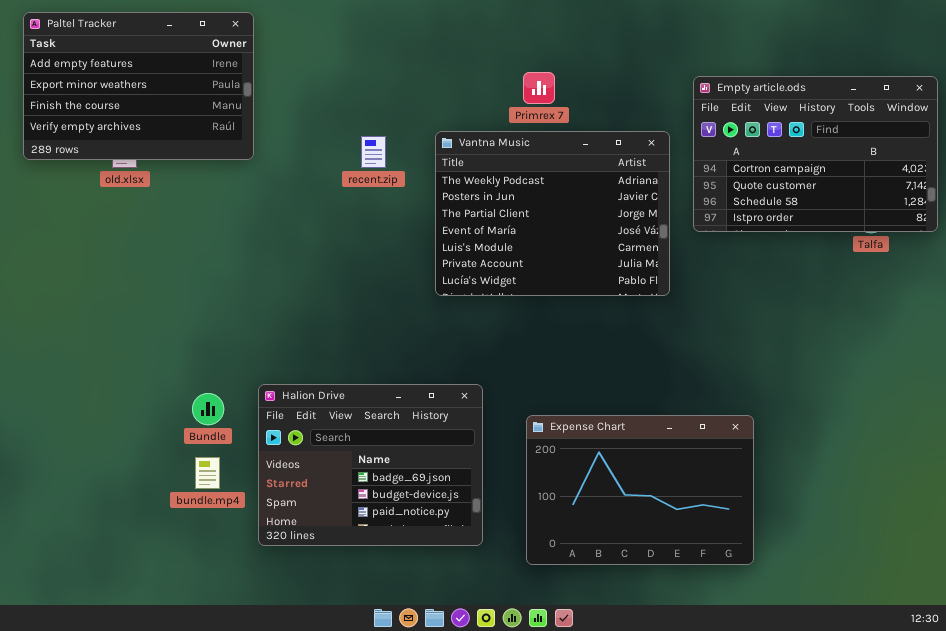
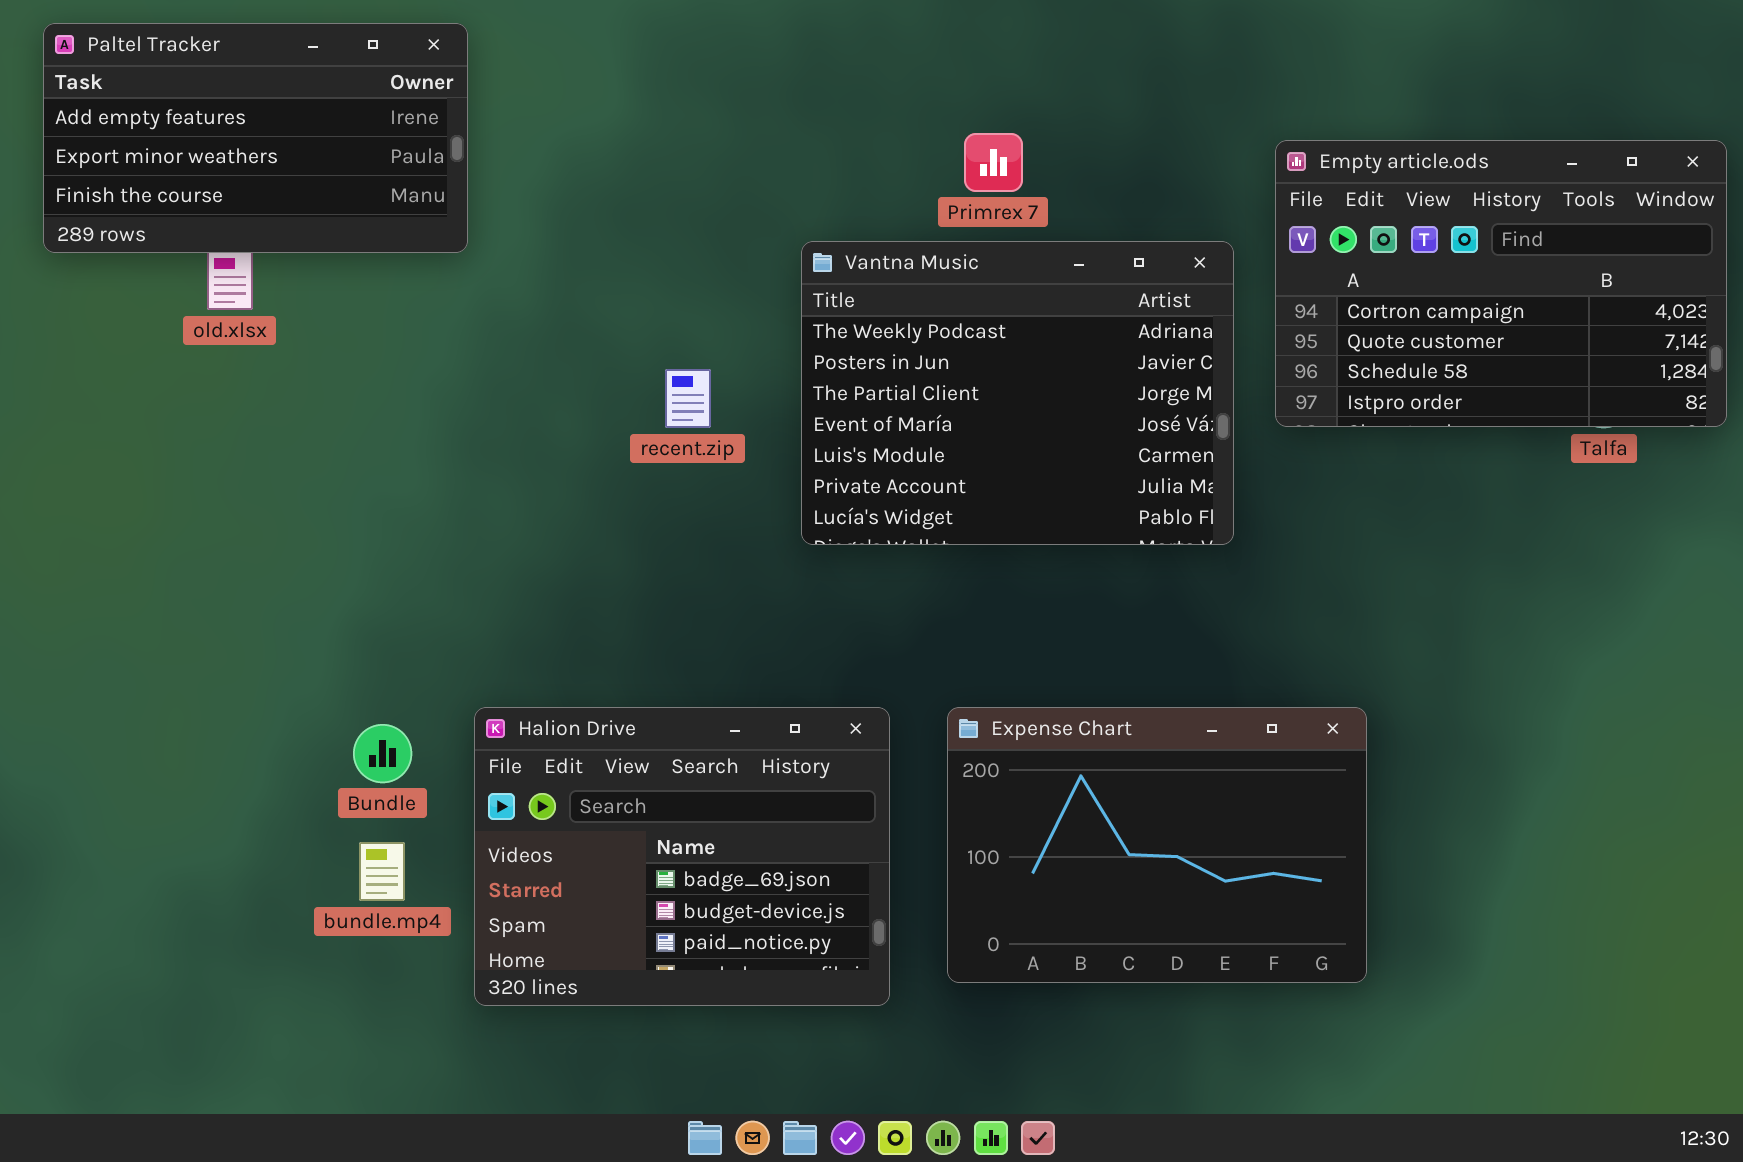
Paltel Tracker: [23,12,254,160] -> [43,23,468,253], resized
recent.zip: [361,136,386,168] -> [665,369,711,428], moved
Expense Chart: [526,415,754,565] -> [947,707,1367,983], moved

